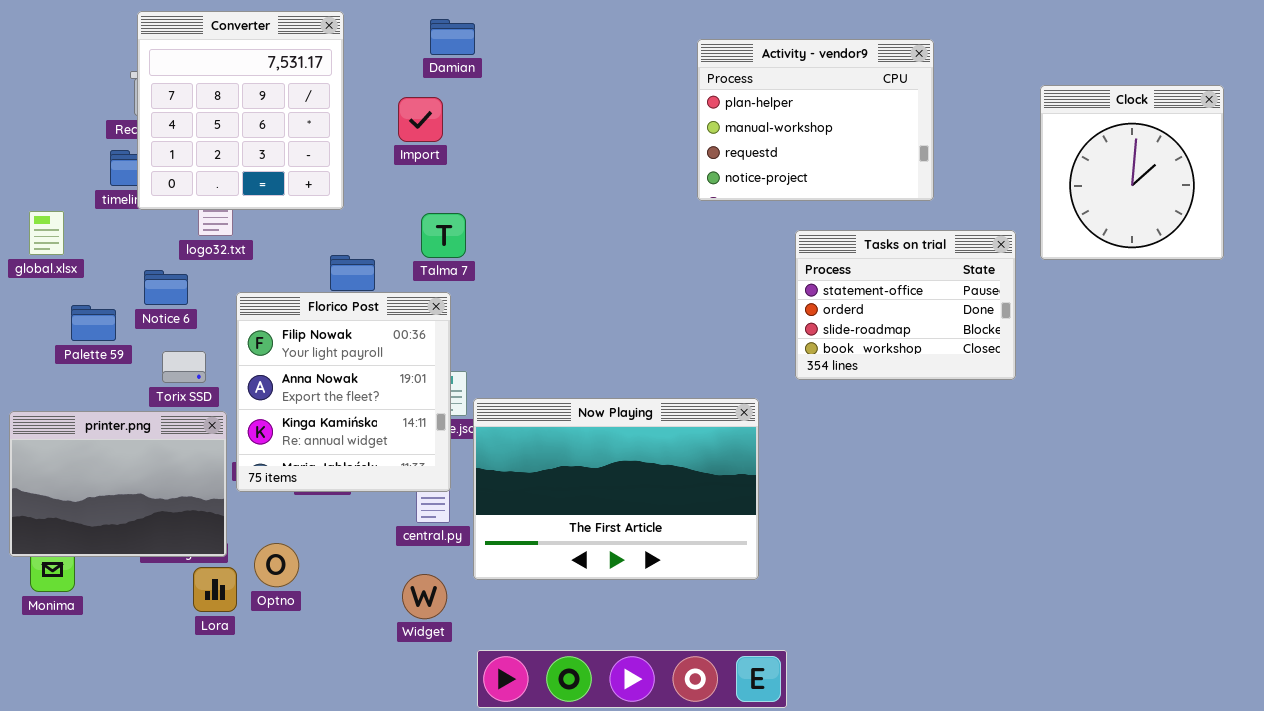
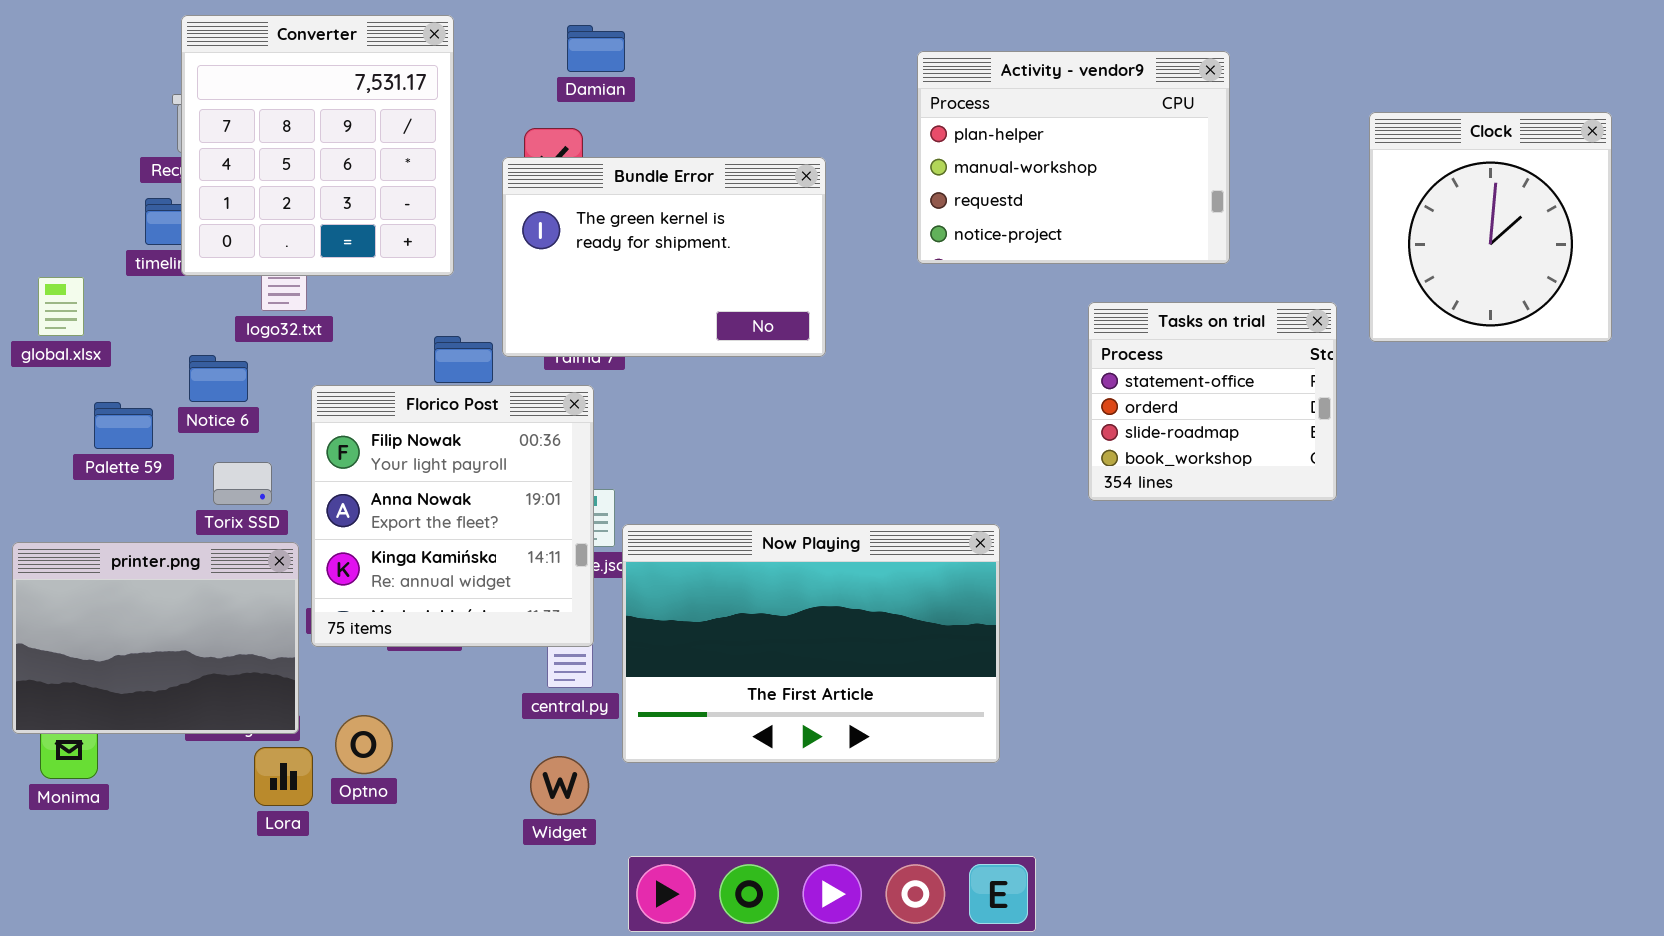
Bundle Error: none -> [502,157,826,357], opened
Tasks on trial: [795,230,1016,380] -> [1088,302,1337,501], resized

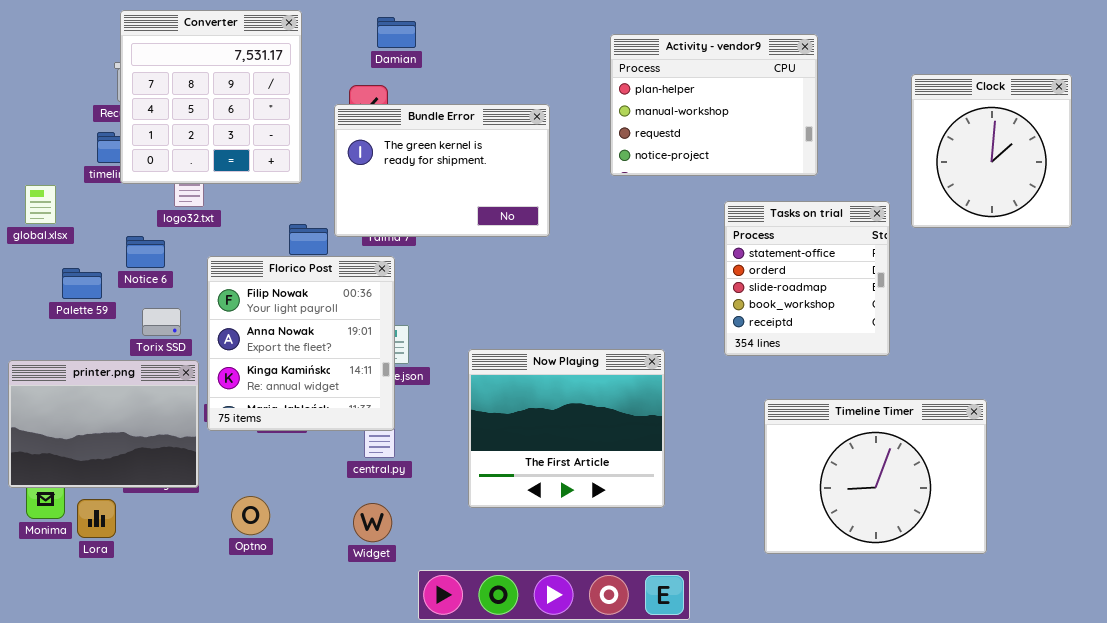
Tasks on trial: [1088,302,1337,501] -> [724,201,890,356], resized
Now Playing: [622,524,1000,763] -> [468,349,665,508], resized
Timeline Timer: none -> [764,399,987,554], opened
Optno: [335,715,393,774] -> [231,496,270,535], moved
Lora: [254,747,313,806] -> [77,499,116,538], moved

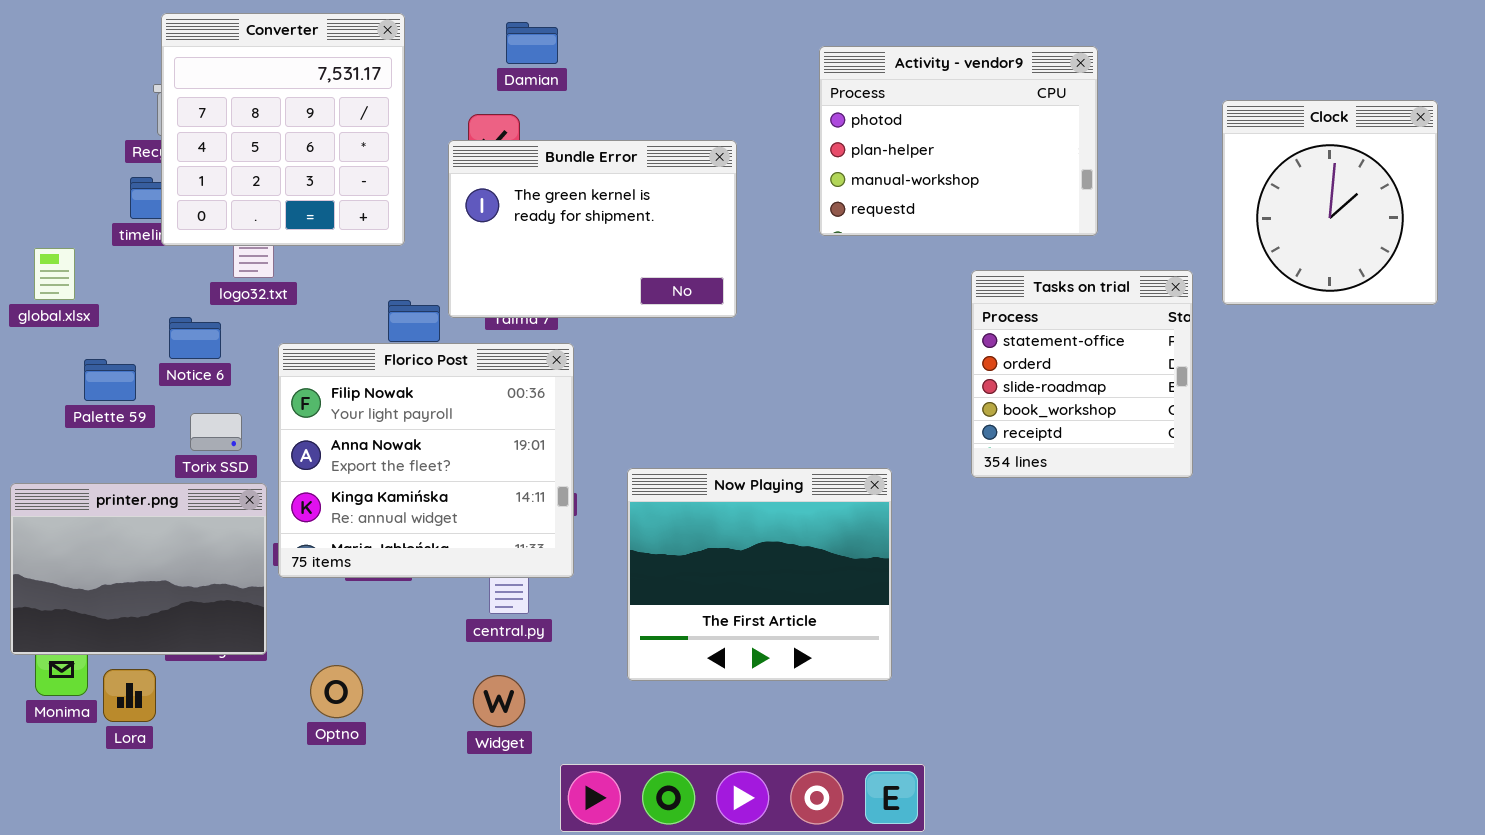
Activity - vendor9: [610,34,818,176] -> [819,46,1098,236], scrolled up 1 row
Florico Post: [207,256,395,431] -> [278,343,574,578], resized
Timeline Timer: [764,399,987,554] -> none, closed

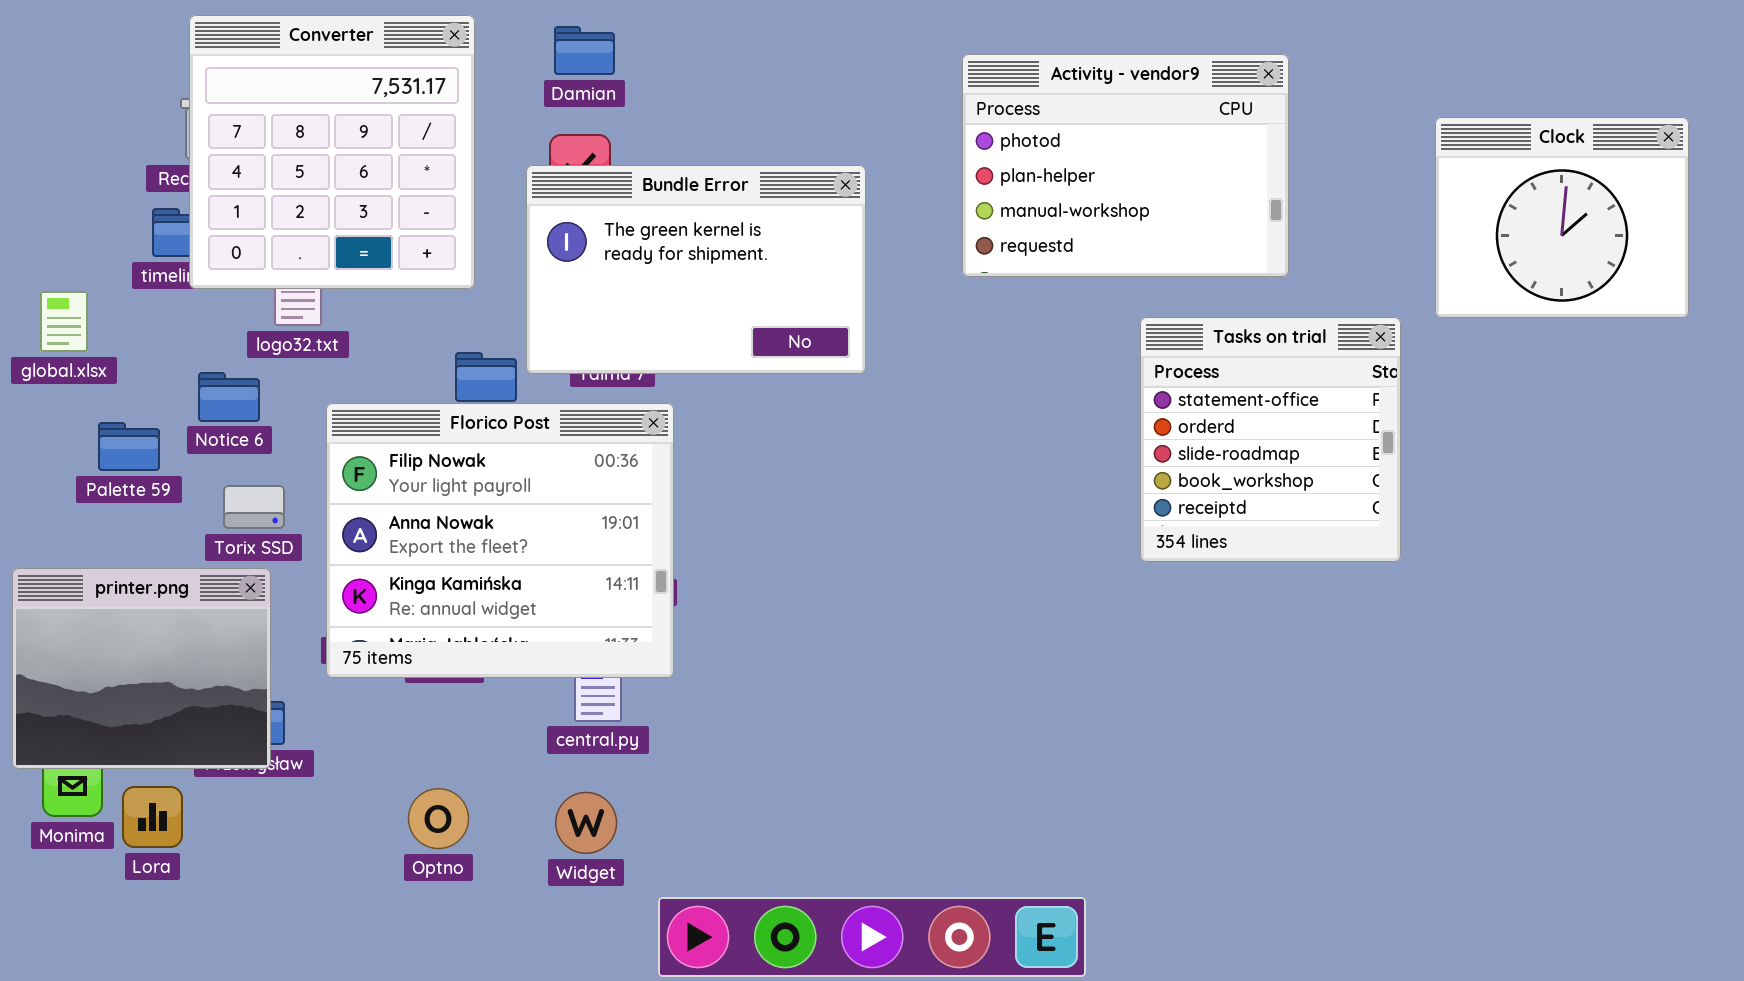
Damian: [506,22,558,64] -> [554,26,615,75], moved
Clock: [1222,100,1438,305] -> [1435,117,1689,318], resized
Now Playing: [627,468,892,681] -> none, closed
printer.png: [10,483,267,655] -> [12,568,271,769], resized
Optno: [310,665,363,718] -> [408,788,469,849], moved

